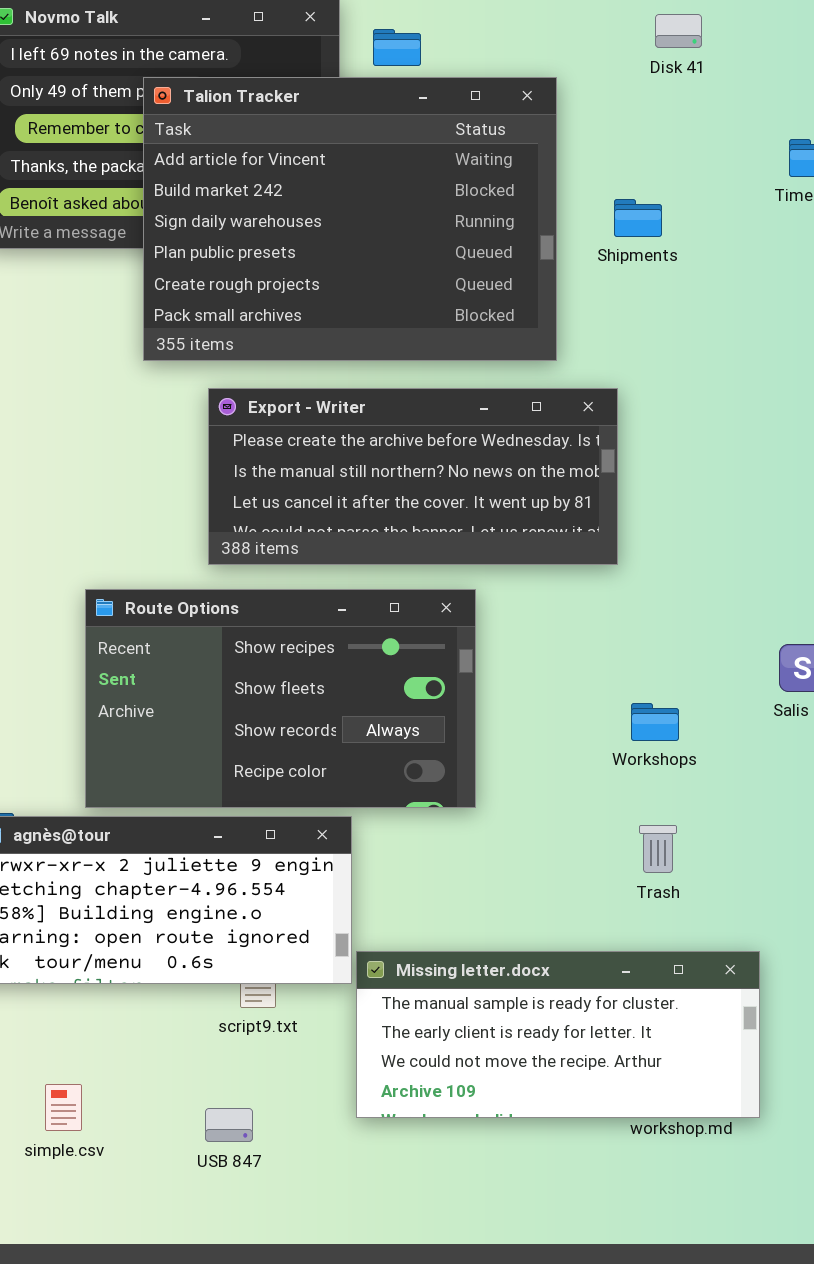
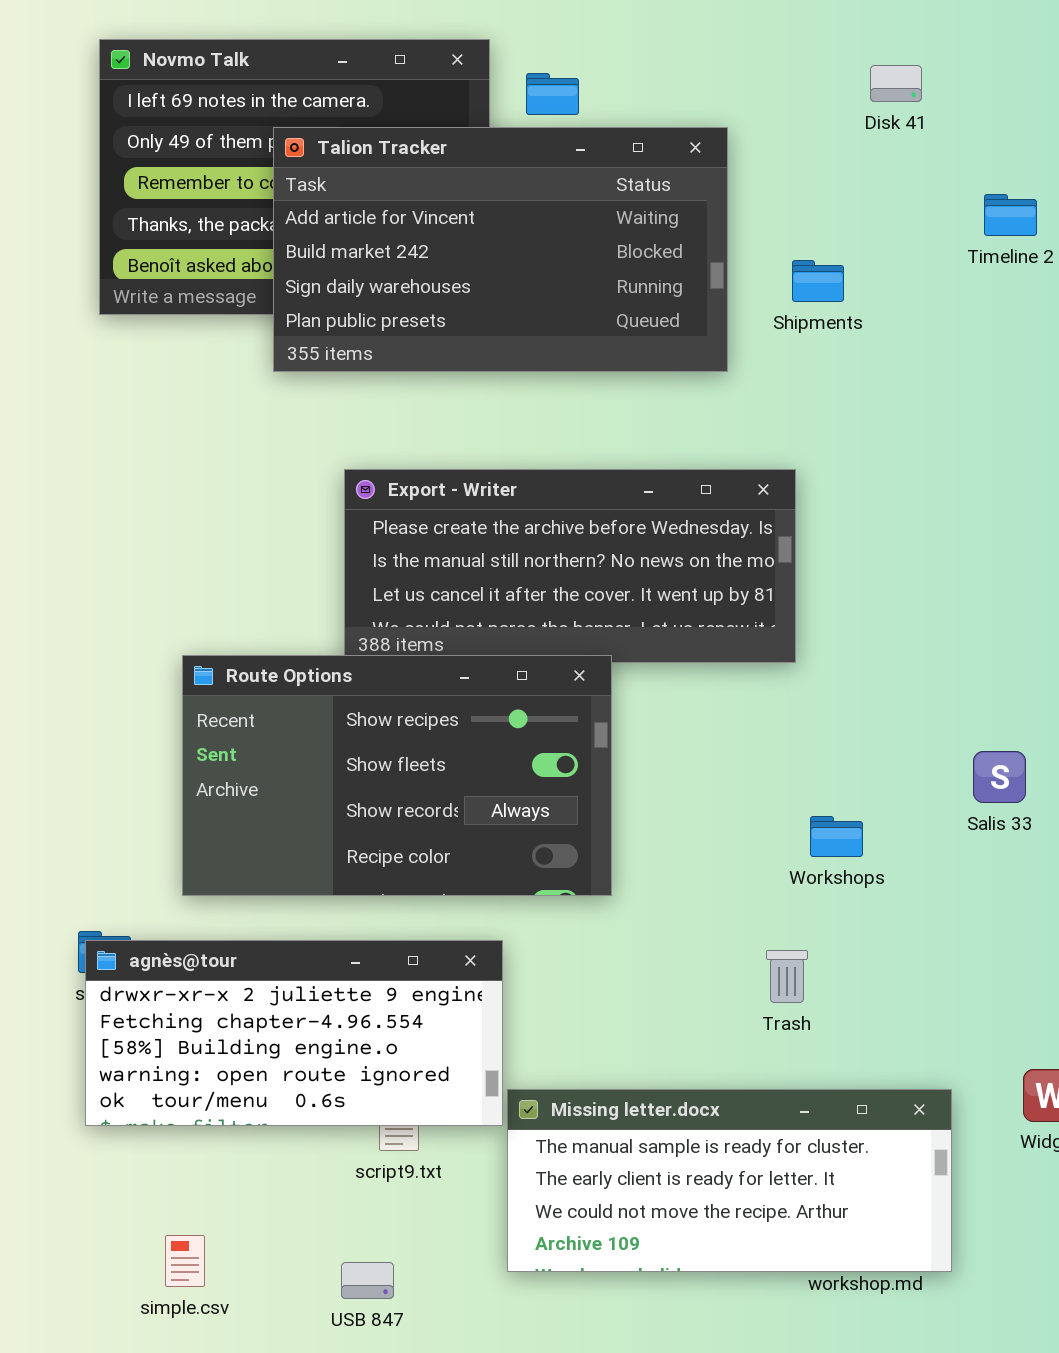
Disk 41: [655,14,702,48] -> [870,65,922,102], moved
Talion Tracker: [143,77,557,361] -> [273,127,728,372], resized
Route Options: [85,589,476,808] -> [182,655,612,896], moved
Trash: [639,825,677,873] -> [766,950,808,1003], moved

